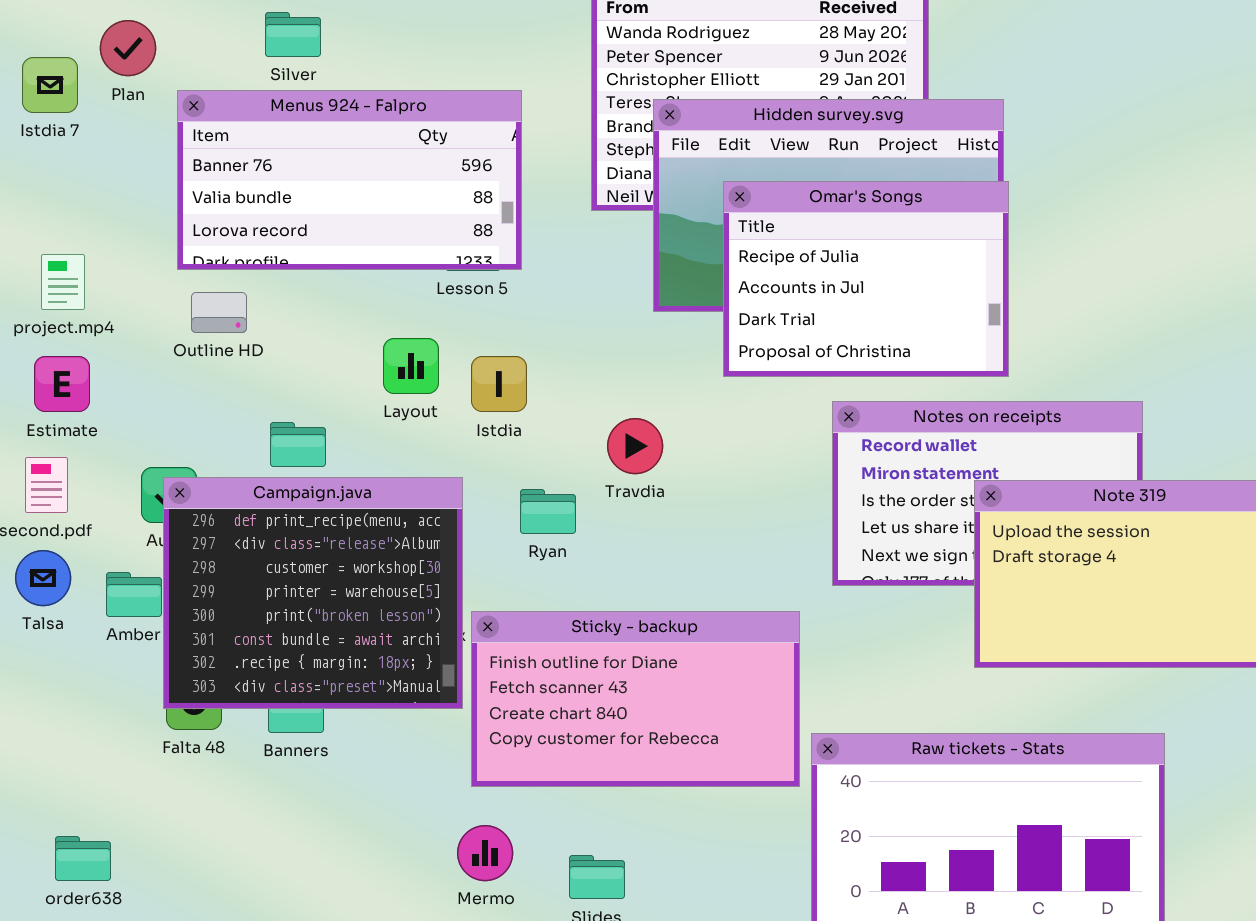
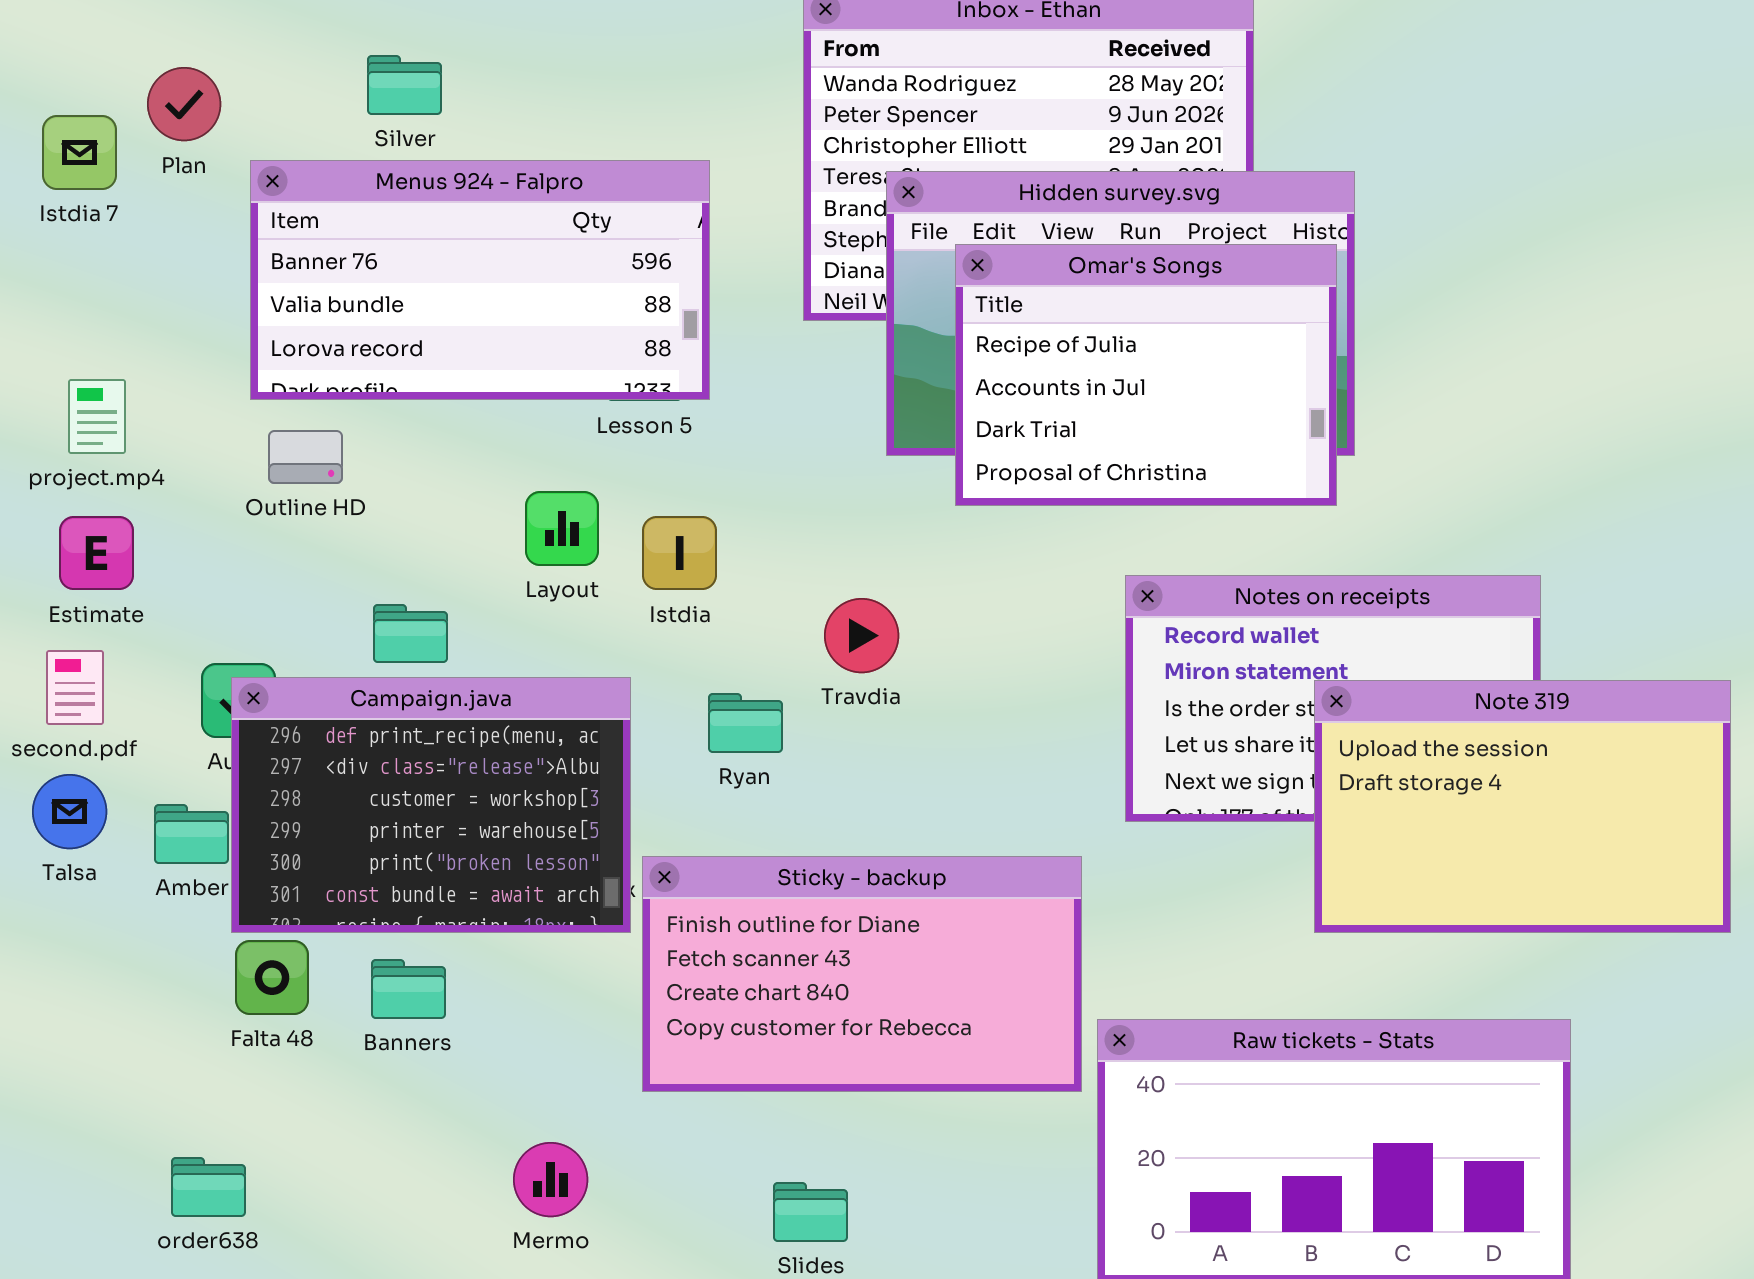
Omar's Songs: [723,181,1009,377] -> [955,244,1337,506], moved
Campaign.java: [163,477,463,709] -> [231,677,631,933], resized
Mermo: [457,825,513,881] -> [513,1142,588,1217], moved
order638: [55,836,111,881] -> [171,1157,246,1217], moved

